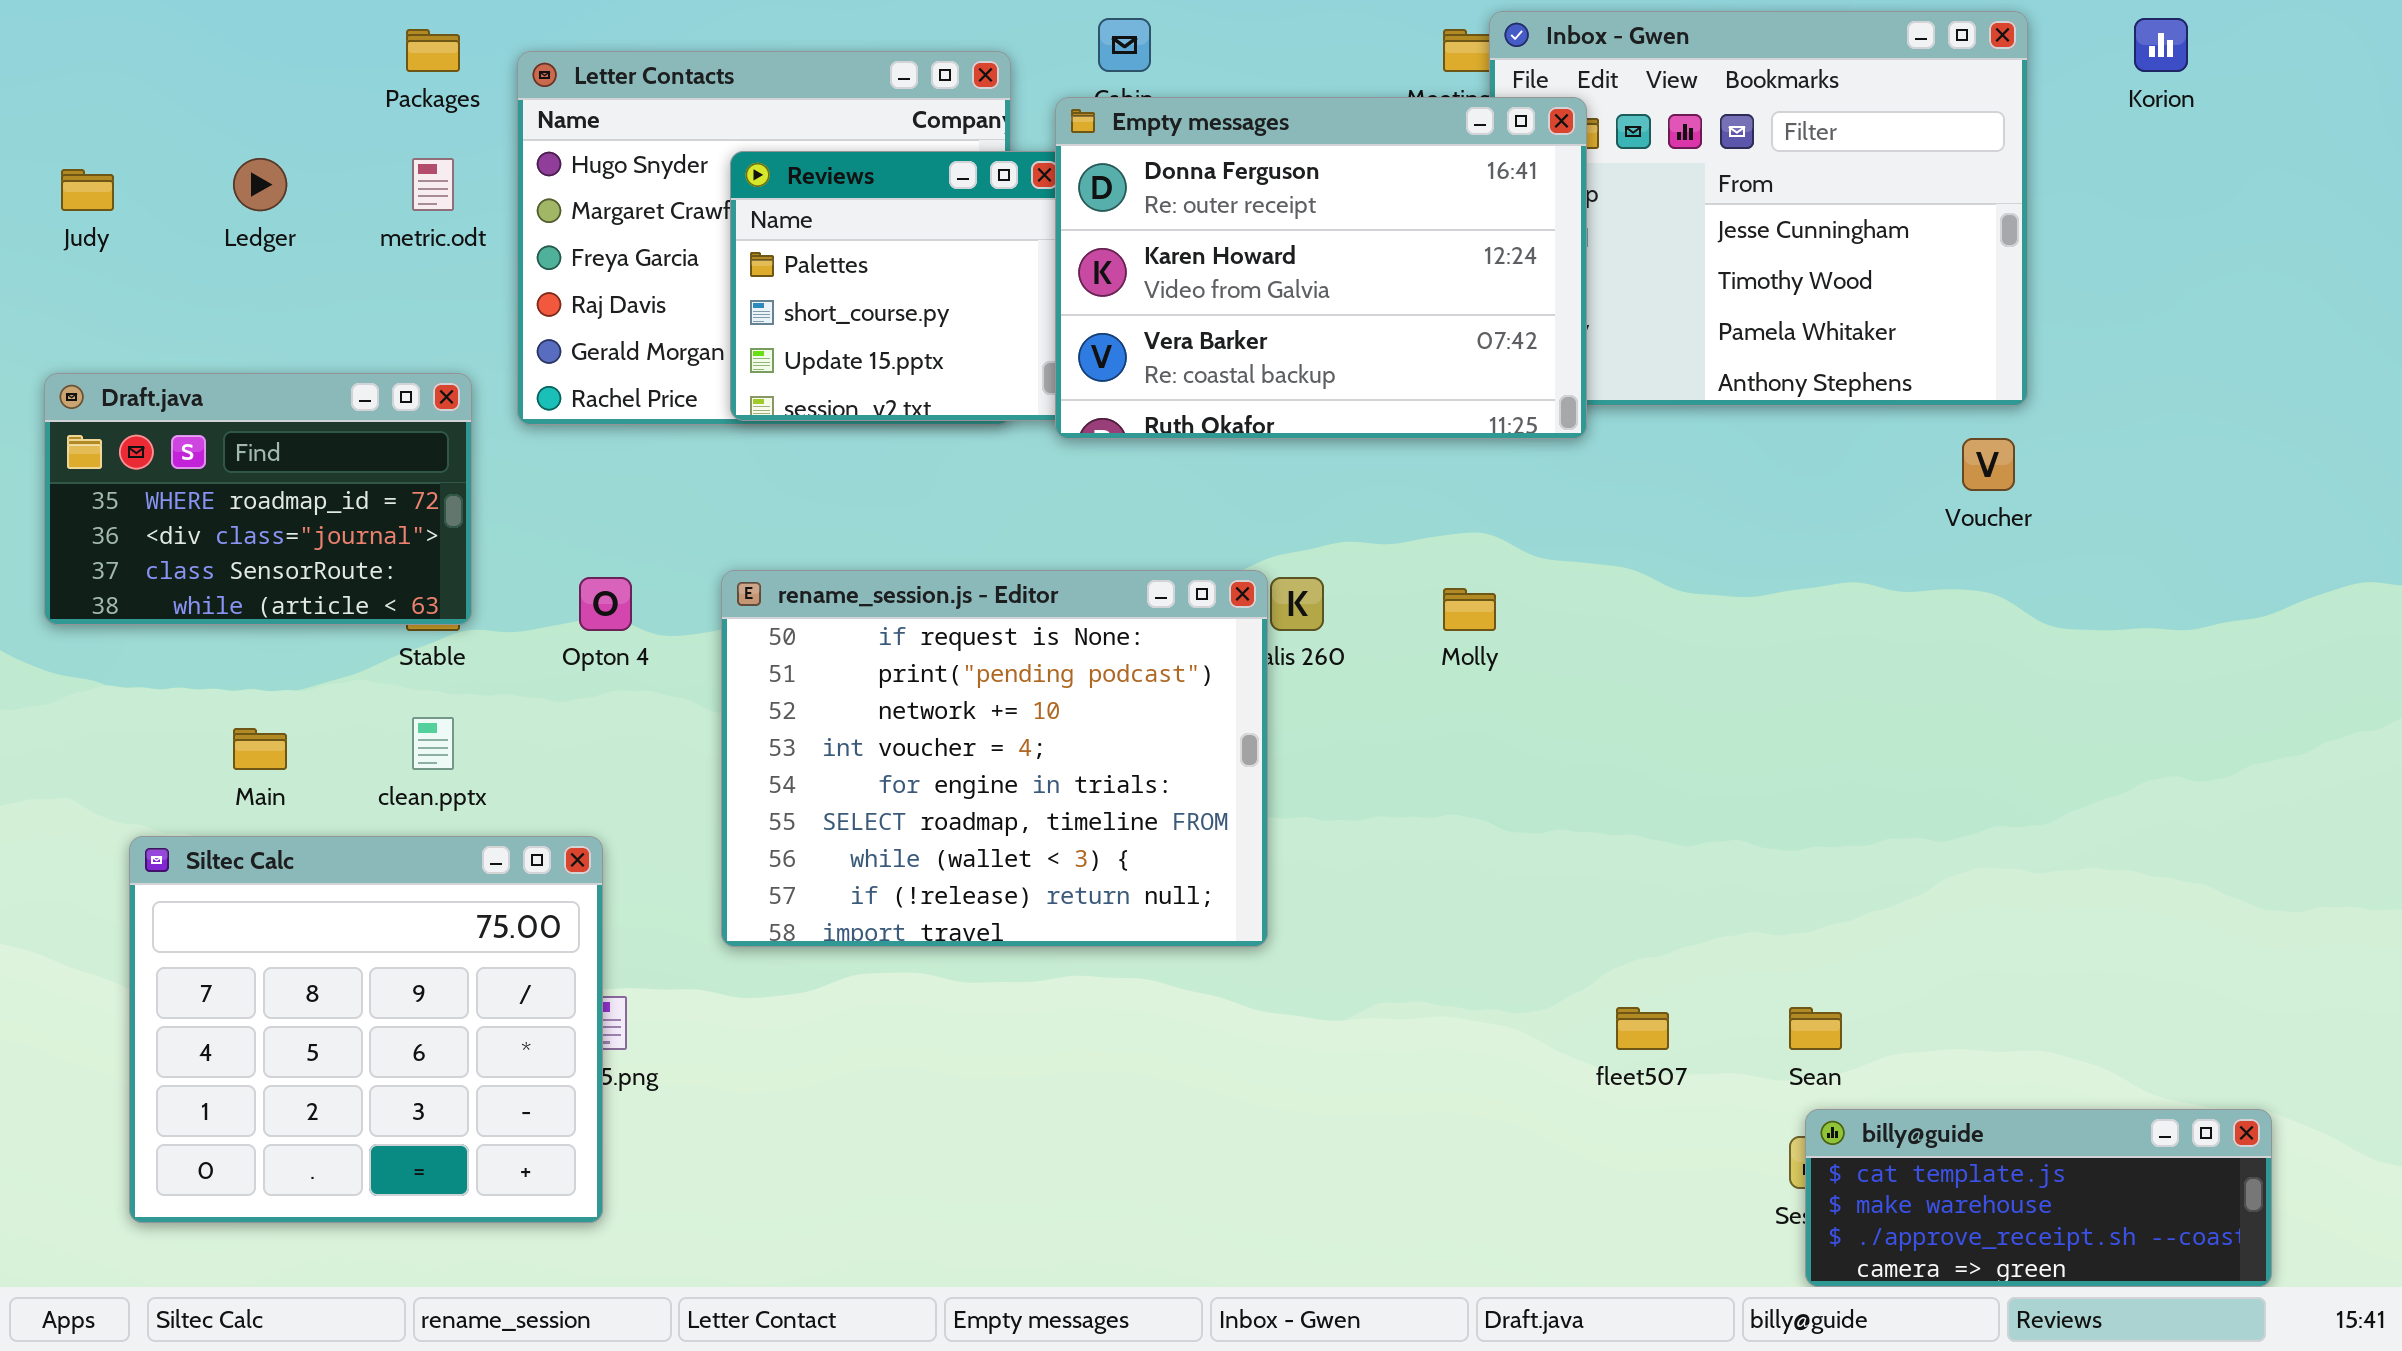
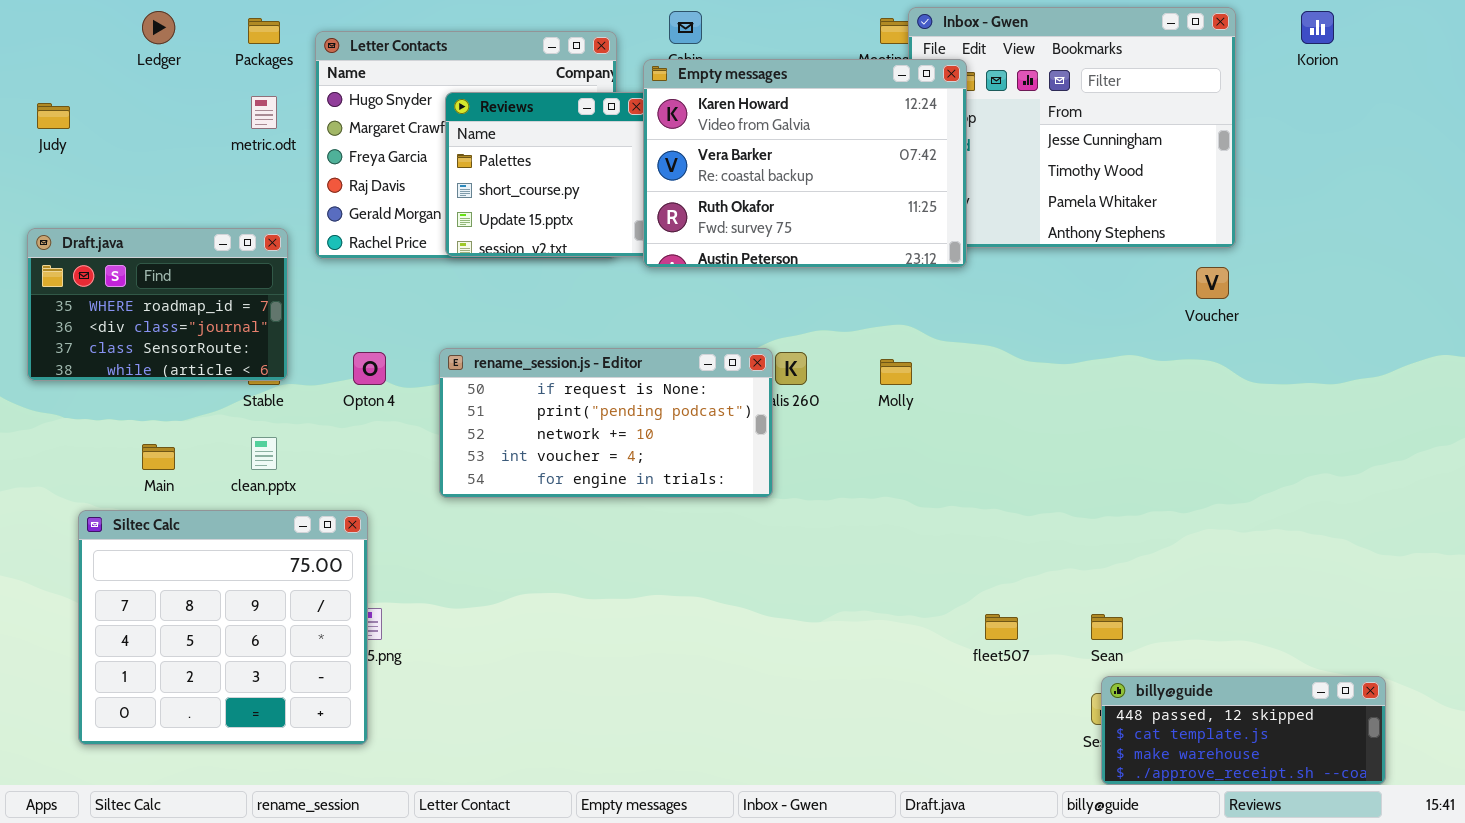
Empty messages: [1055,97,1587,439] -> [643,59,967,268], scrolled down 1 row
Ledger: [233,158,287,211] -> [142,11,175,44], moved
rename_session.js - Editor: [721,570,1268,947] -> [439,348,773,498], resized
billy@guide: [1805,1109,2272,1287] -> [1101,676,1386,785], scrolled up 1 row

